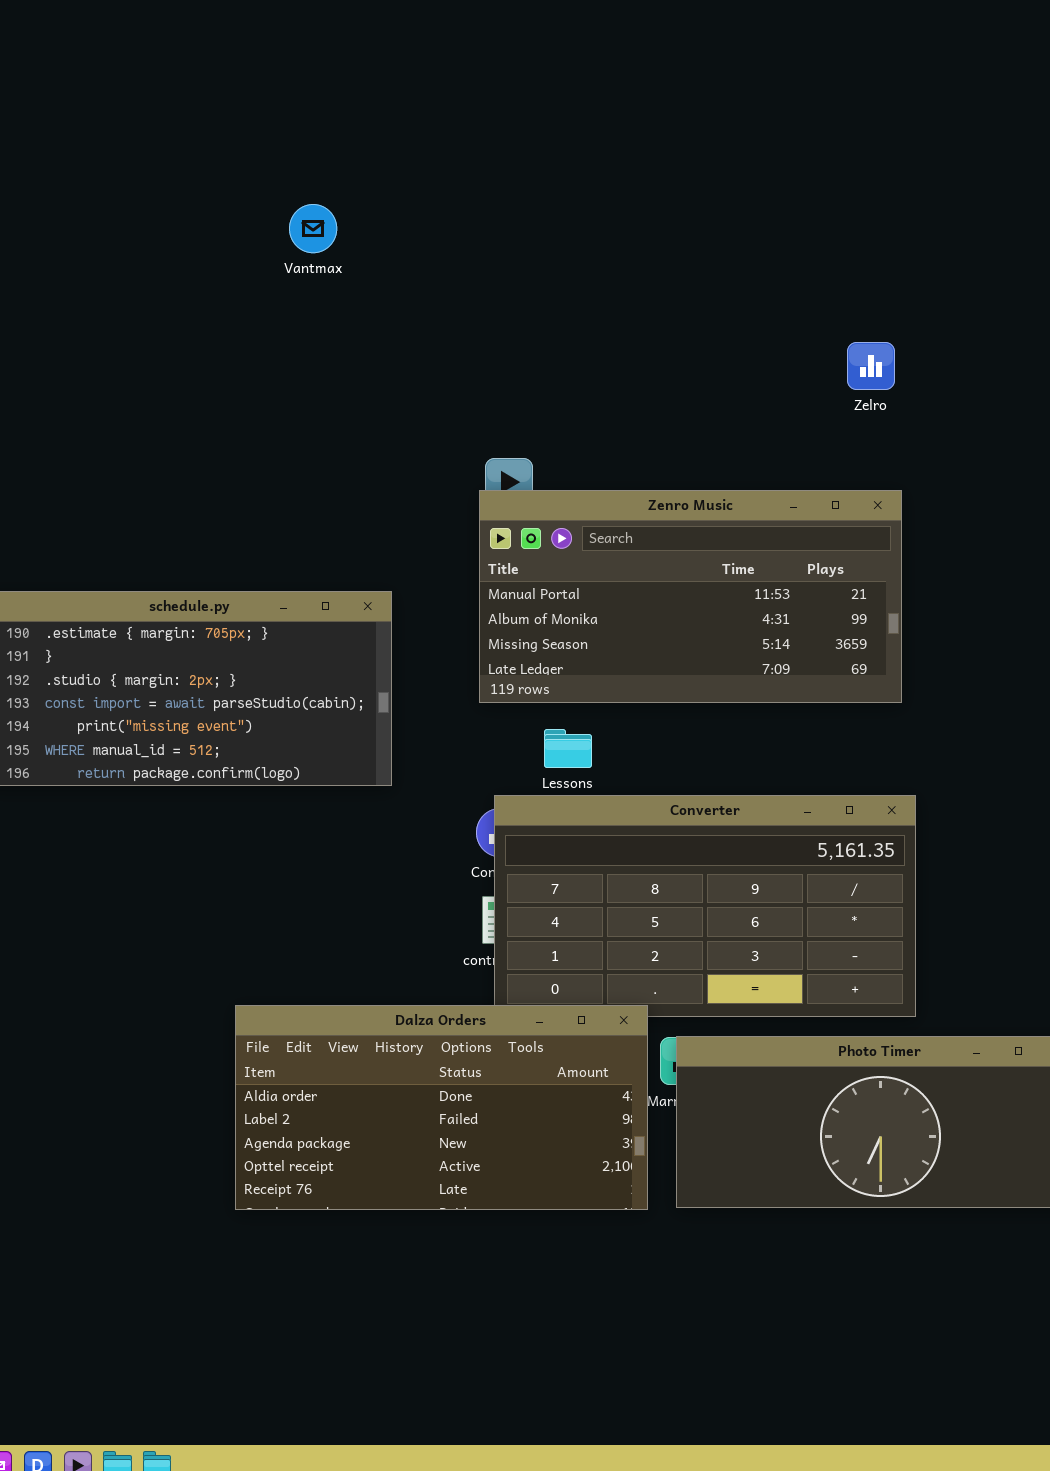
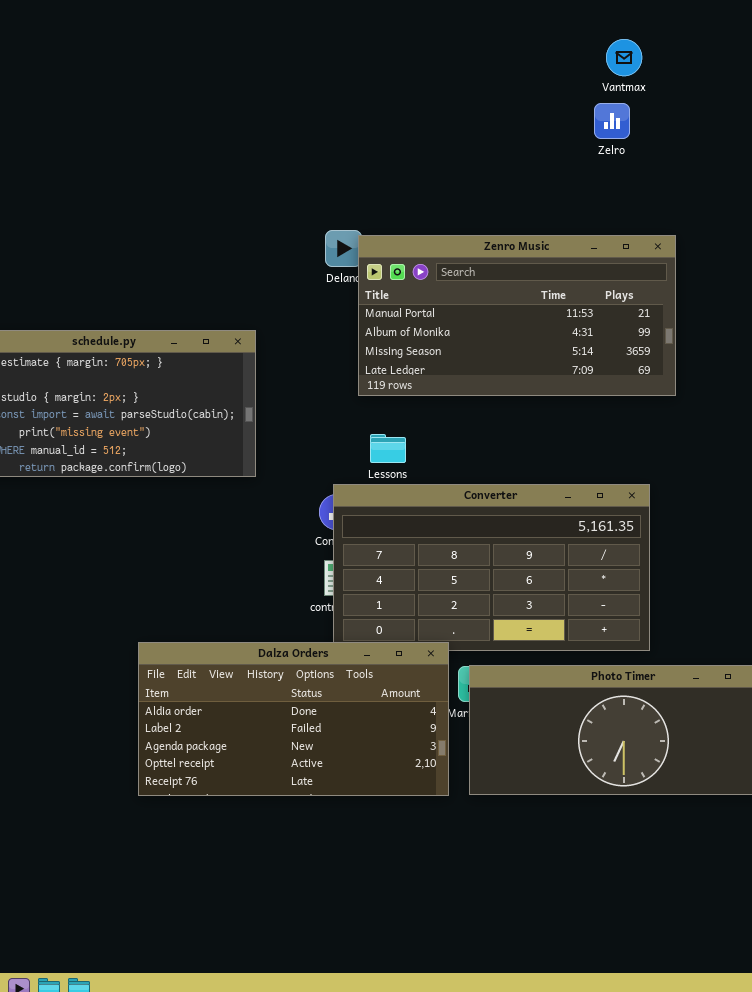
Vantmax: [289,204,337,253] -> [606,39,642,76], moved
Zelro: [847,342,895,390] -> [594,103,630,139], moved
Zenro Music: [479,490,902,703] -> [358,235,676,396], moved

